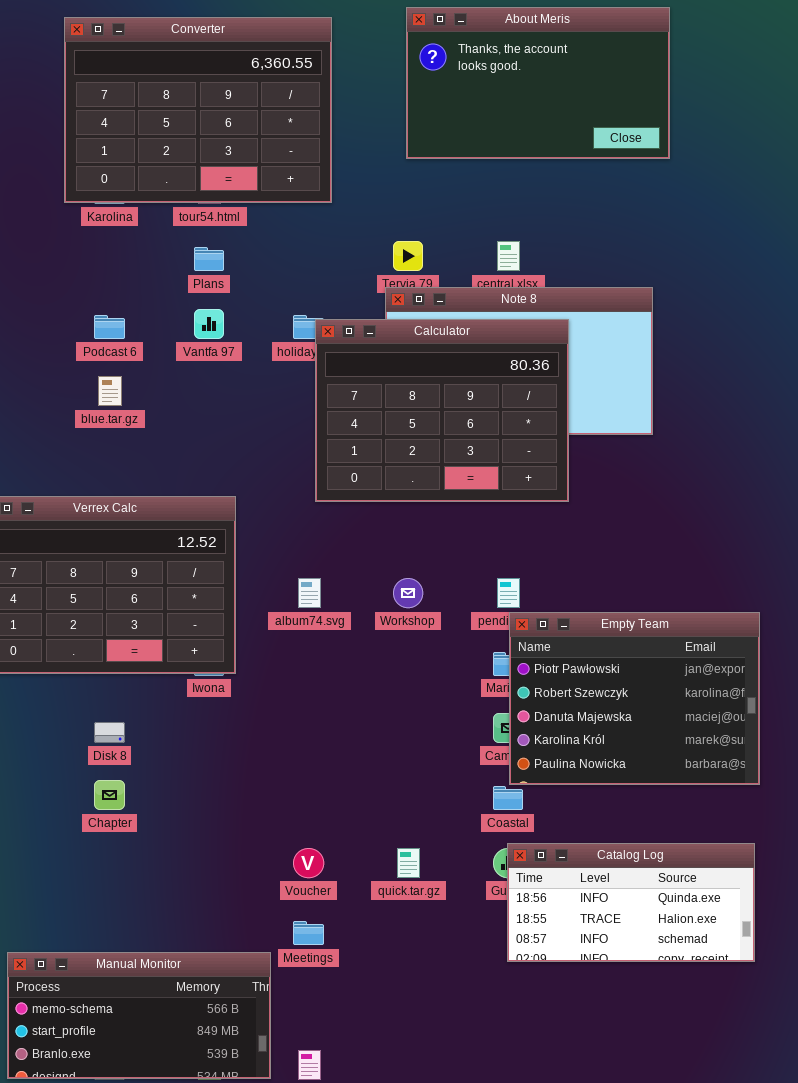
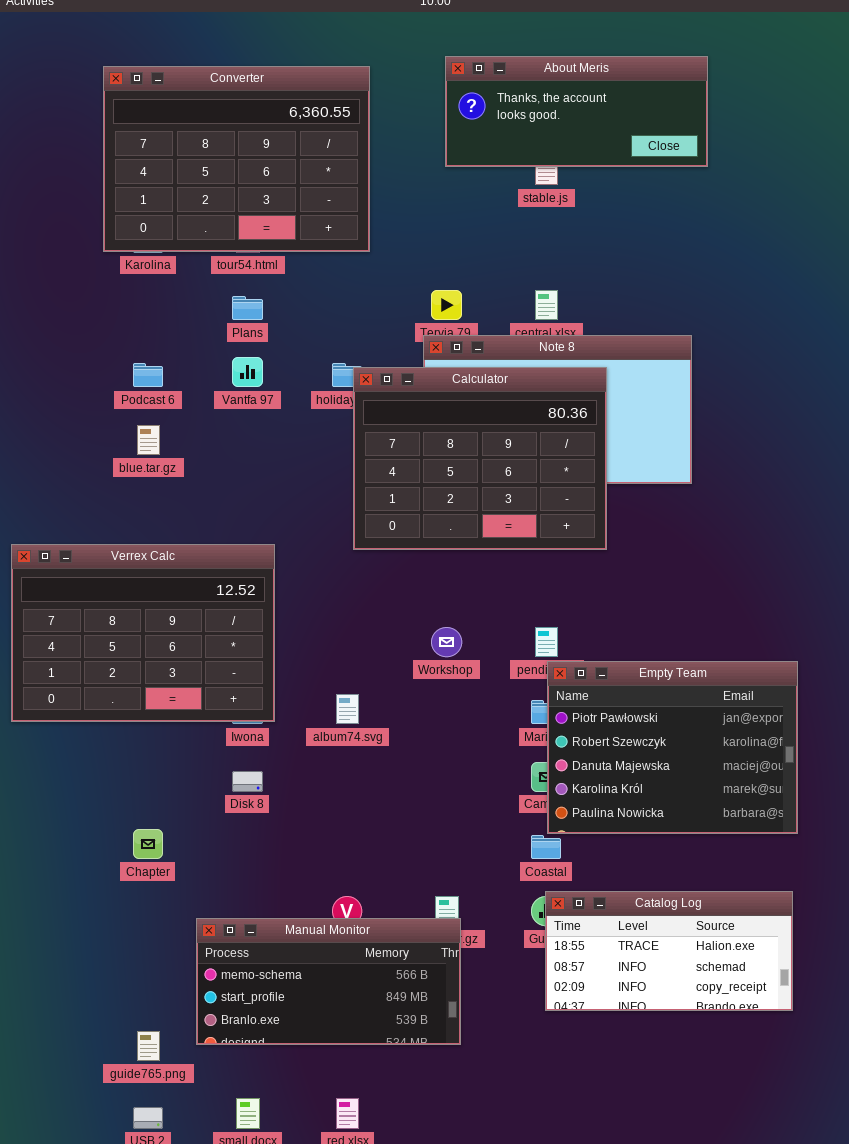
About Meris: [406,7,670,159] -> [445,56,708,167], resized
album74.svg: [298,578,321,608] -> [336,694,359,724], moved
Disk 8: [94,722,125,743] -> [232,771,263,792], moved
Catalog Log: [507,843,755,962] -> [545,891,793,1011], scrolled down 1 row
Manual Monitor: [7,952,271,1079] -> [196,918,461,1045], moved

